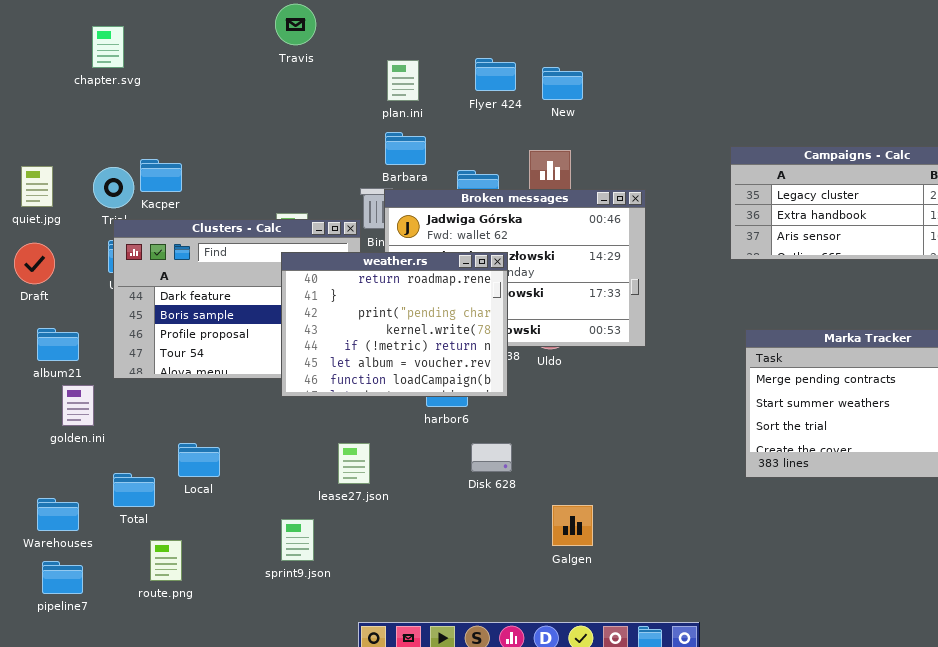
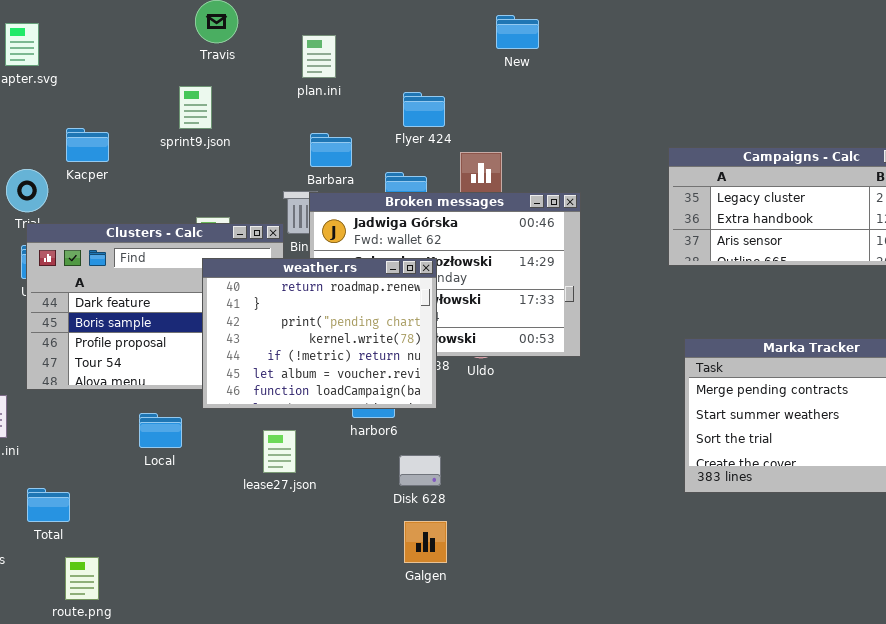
Flyer 424: [475,58,516,91] -> [403,92,445,127], moved
plan.ini: [387,60,419,101] -> [302,35,336,78], moved
New: [542,67,583,100] -> [496,15,539,49], moved
Kacper: [140,159,182,192] -> [66,128,109,162], moved
lease27.json: [338,443,370,484] -> [263,430,296,473], moved
Local: [178,443,220,477] -> [139,413,182,448], moved
Galgen: [552,505,593,546] -> [404,521,447,563], moved
sprint9.json: [281,519,314,561] -> [179,86,212,129], moved

